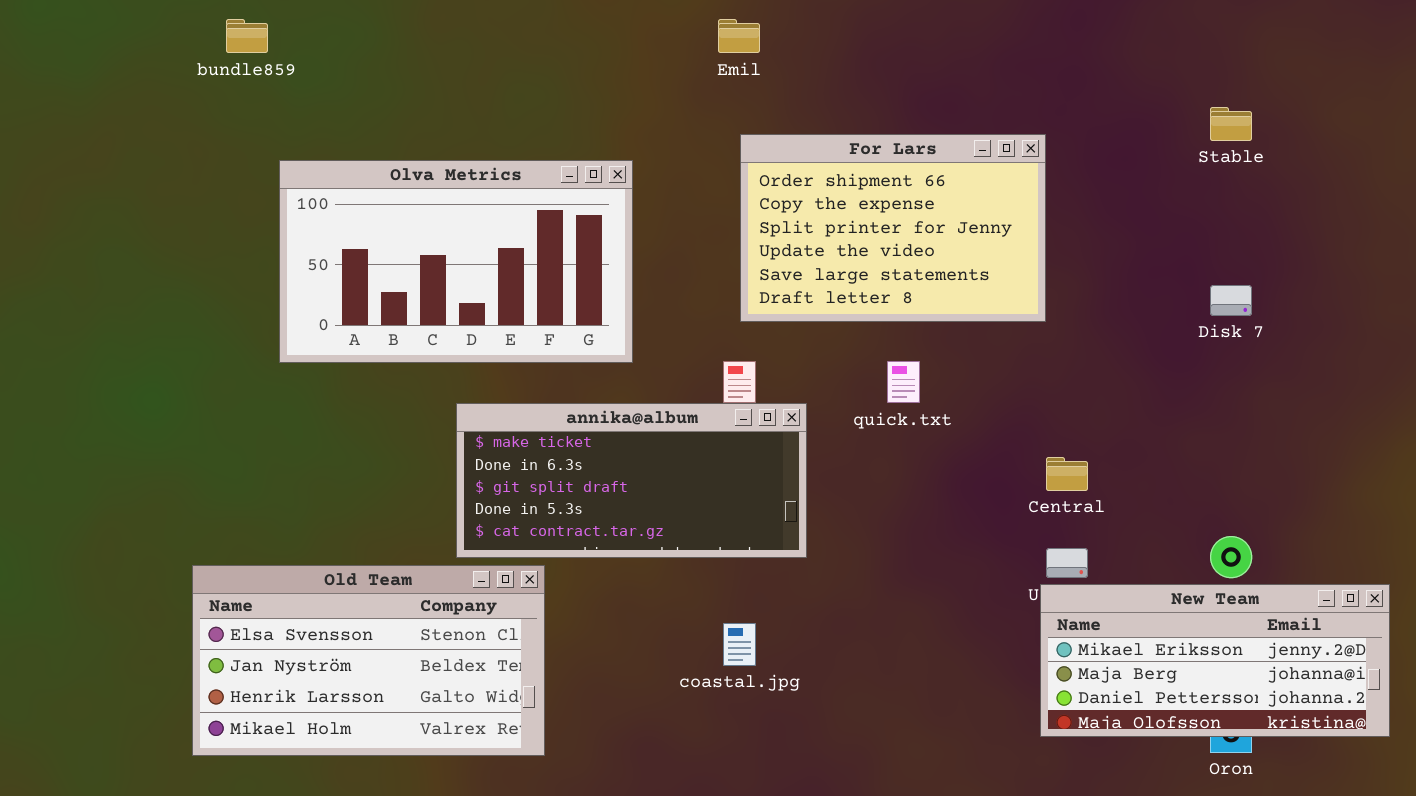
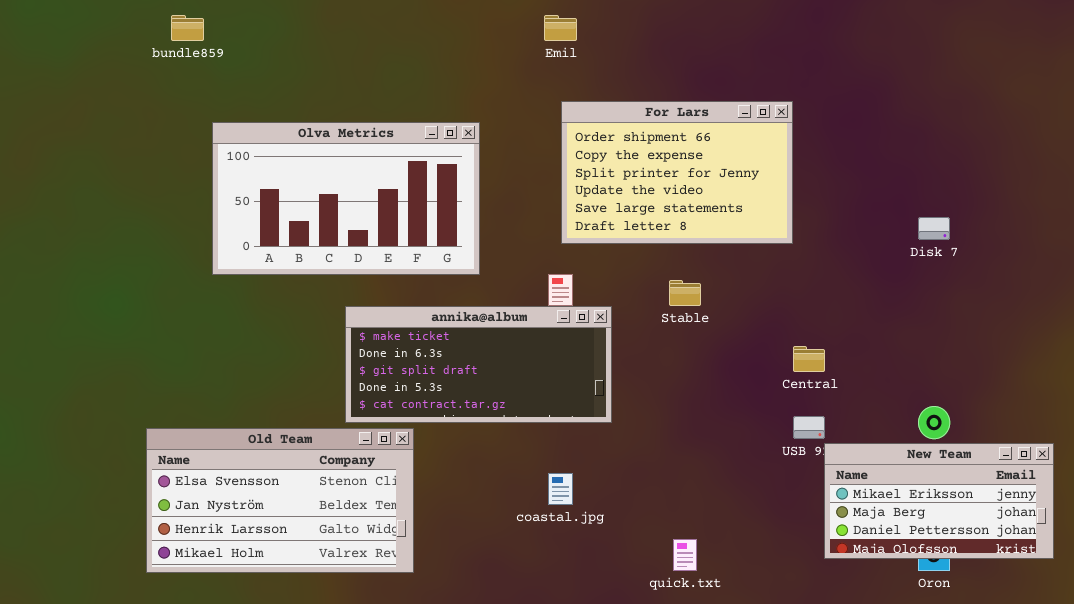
Stable: [1210,107,1252,141] -> [669,280,701,306], moved
quick.txt: [887,361,920,403] -> [673,539,697,571], moved
New Team: [1040,584,1390,737] -> [824,443,1054,559], resized

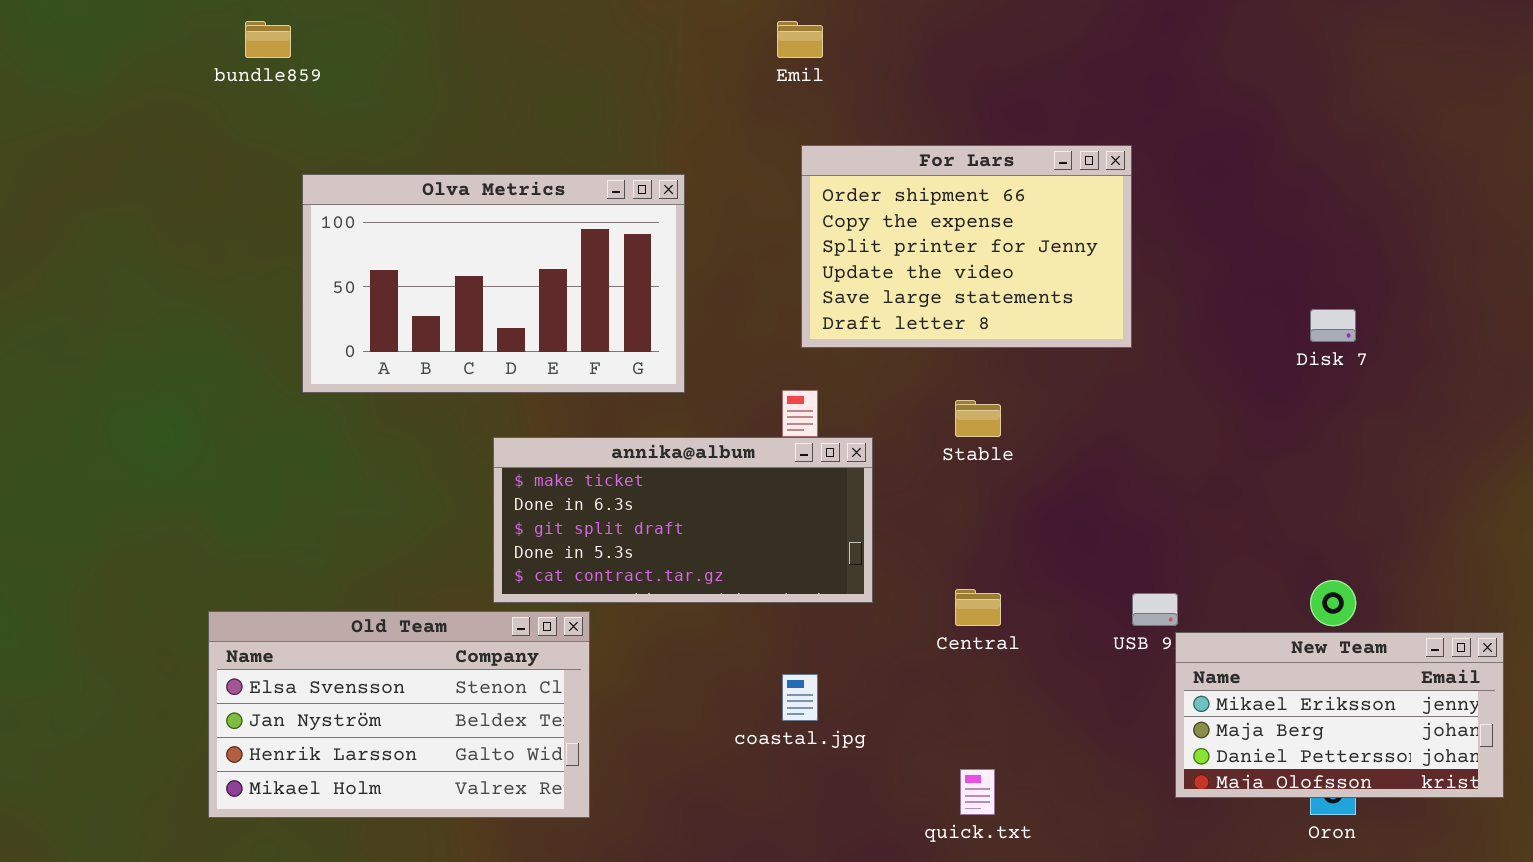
Central: [793,346,825,372] -> [955,589,1001,626], moved

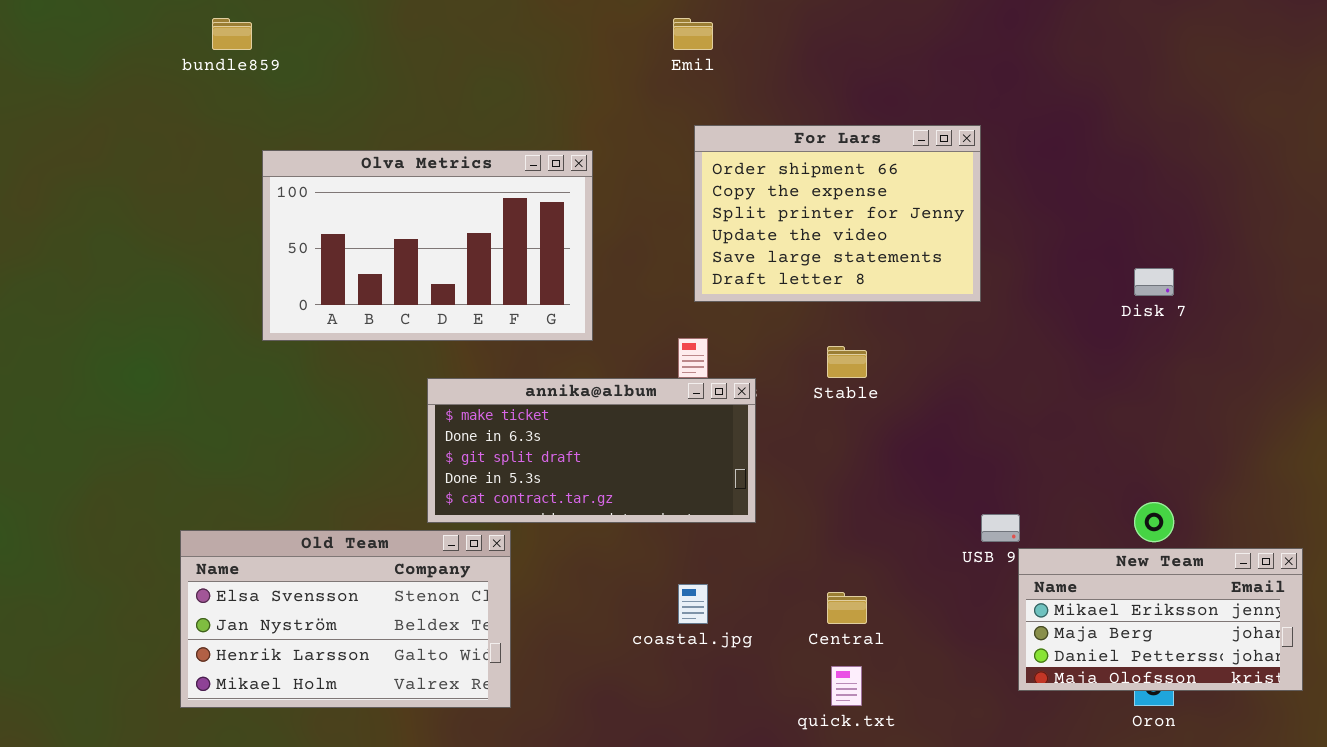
Central: [955,589,1001,626] -> [827,592,867,624], moved

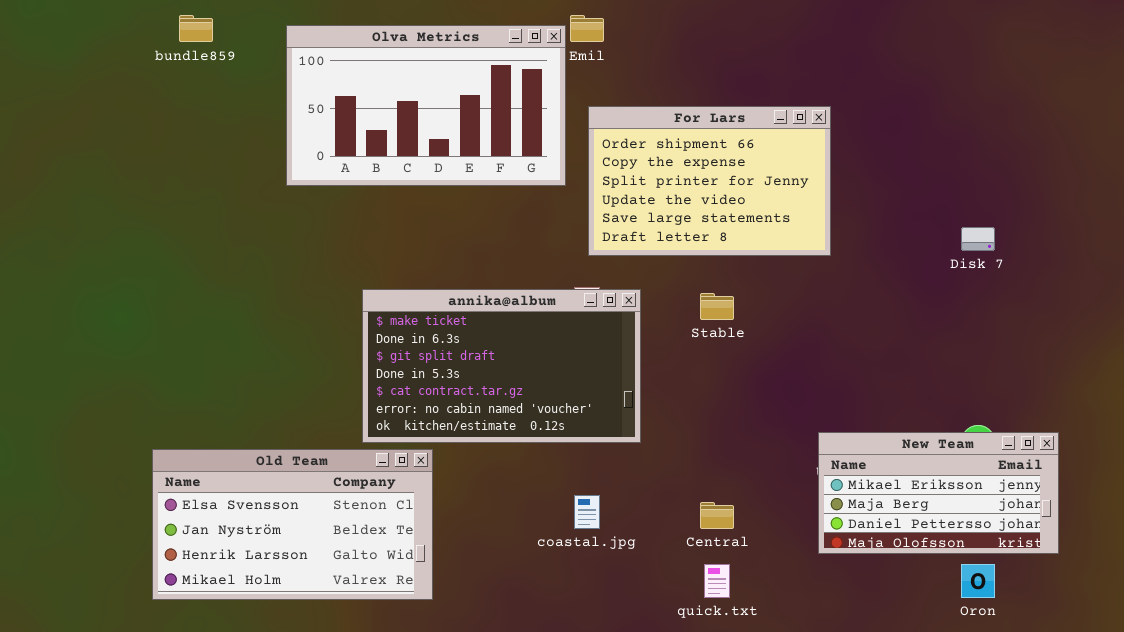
Olva Metrics: [262,150,593,341] -> [286,25,566,186], moved
annika@album: [427,378,756,523] -> [362,289,641,443], resized
New Team: [1018,548,1303,691] -> [818,432,1059,554], moved

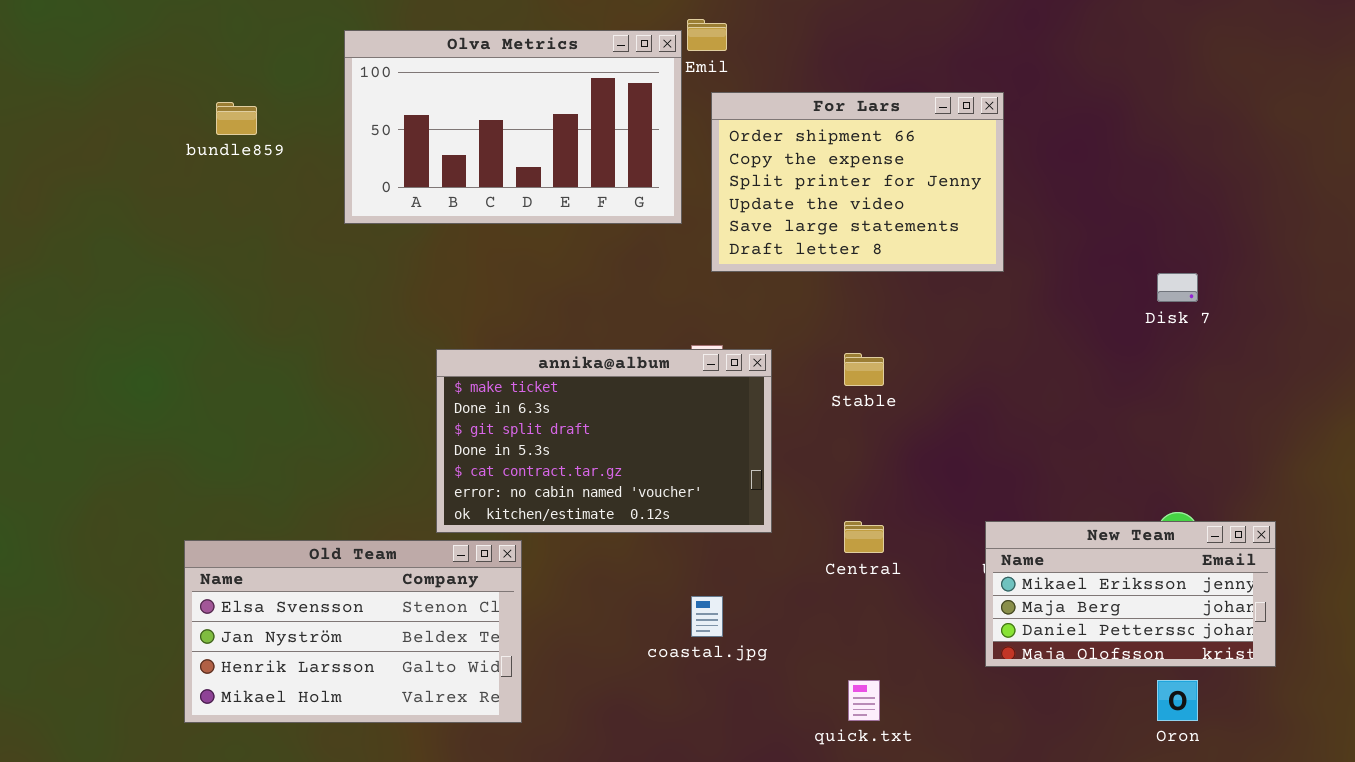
bundle859: [179,15,213,42] -> [216,102,257,135], moved
For Lars: [588,106,831,256] -> [711,92,1004,272], moved
Central: [700,502,734,529] -> [844,521,884,553], moved

